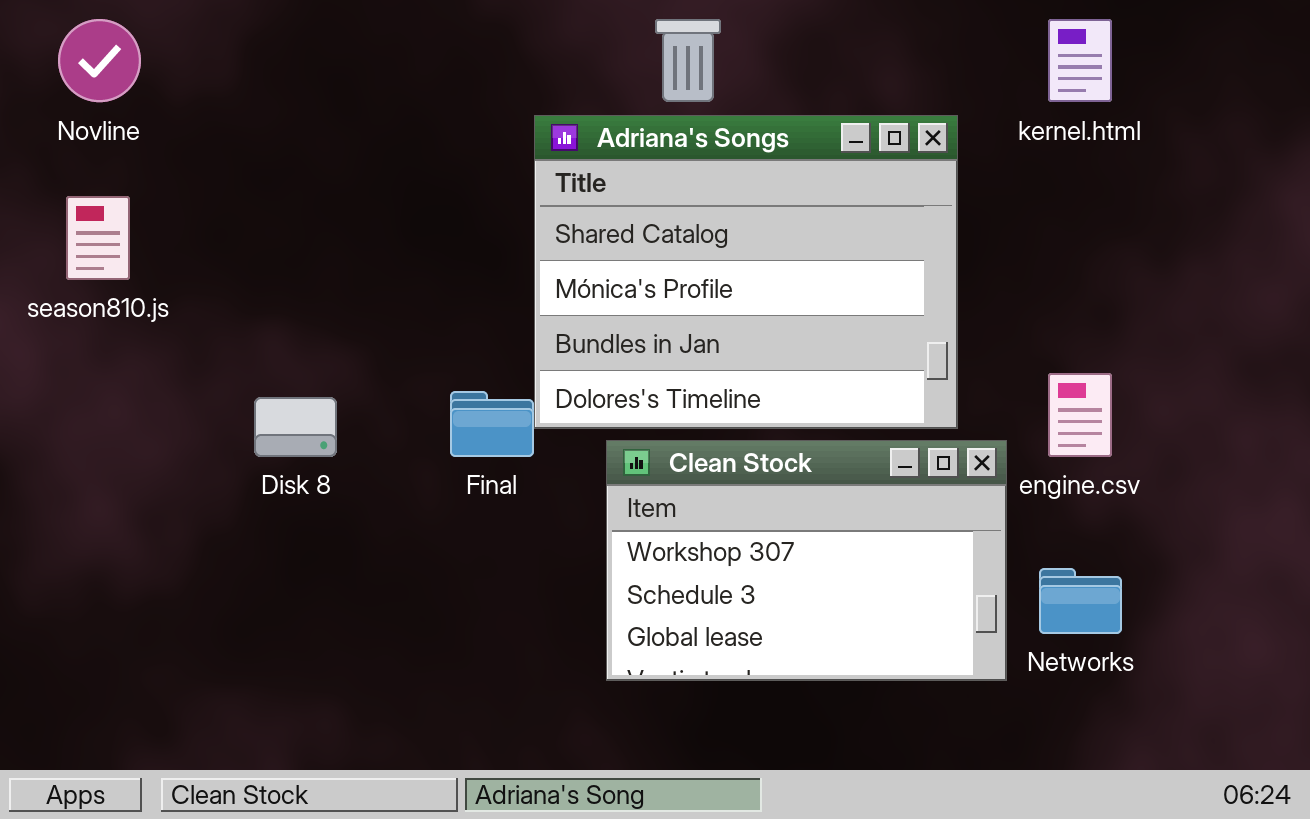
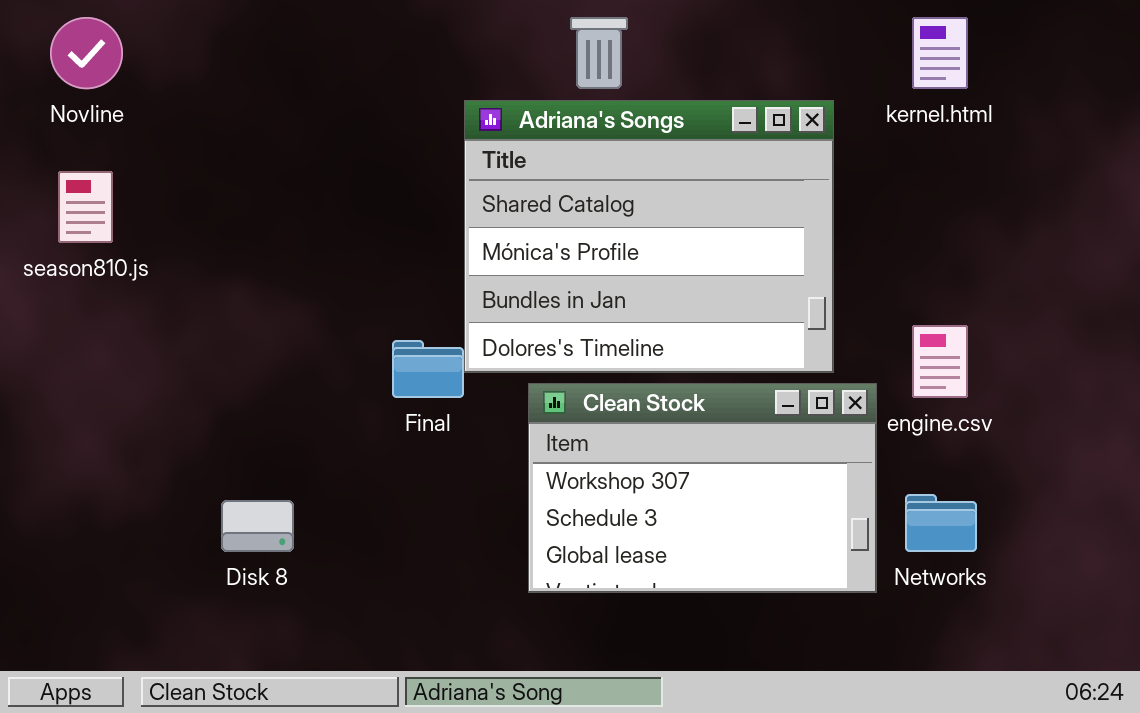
Disk 8: [254,397,337,457] -> [221,500,294,552], moved

